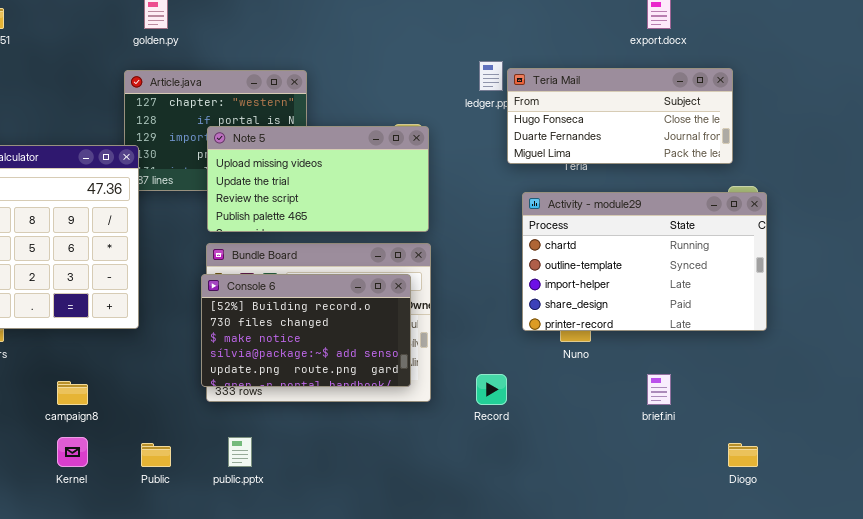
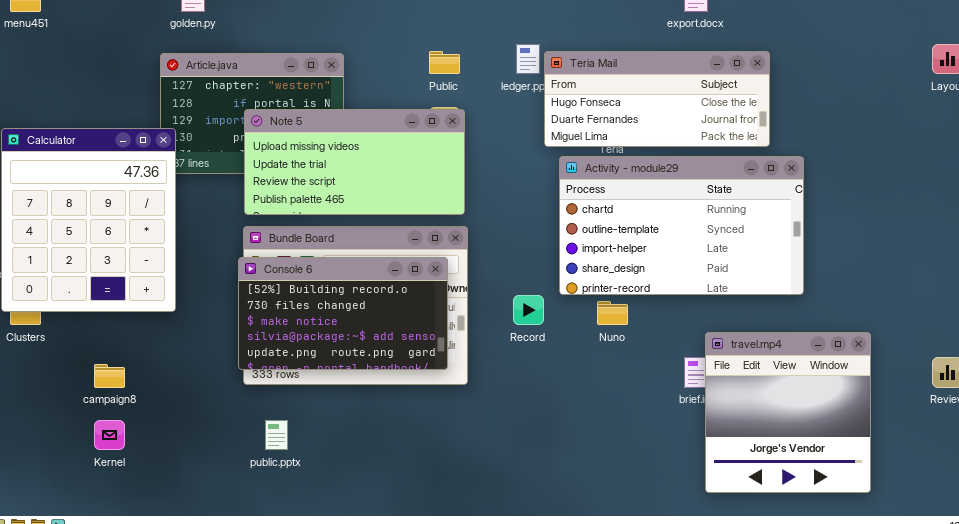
Activity - module29: [522,192,767,331] -> [559,156,804,295], moved
travel.mp4: none -> [705,332,871,493], opened
Record: [476,374,507,405] -> [513,295,544,325], moved
Public: [141,443,171,467] -> [429,51,460,74], moved

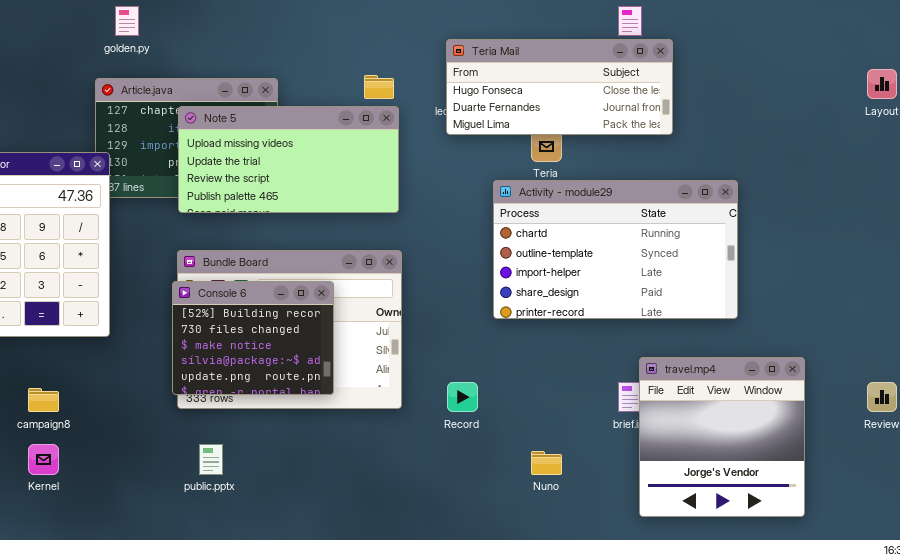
Teria Mail: [544,51,770,147] -> [446,39,673,135], moved
Note 5: [244,109,465,215] -> [178,106,399,213], moved
Console 6: [238,257,448,370] -> [172,281,334,395], resized
Record: [513,295,544,325] -> [447,382,478,412], moved
Nuno: [597,301,628,325] -> [531,451,562,475], moved

